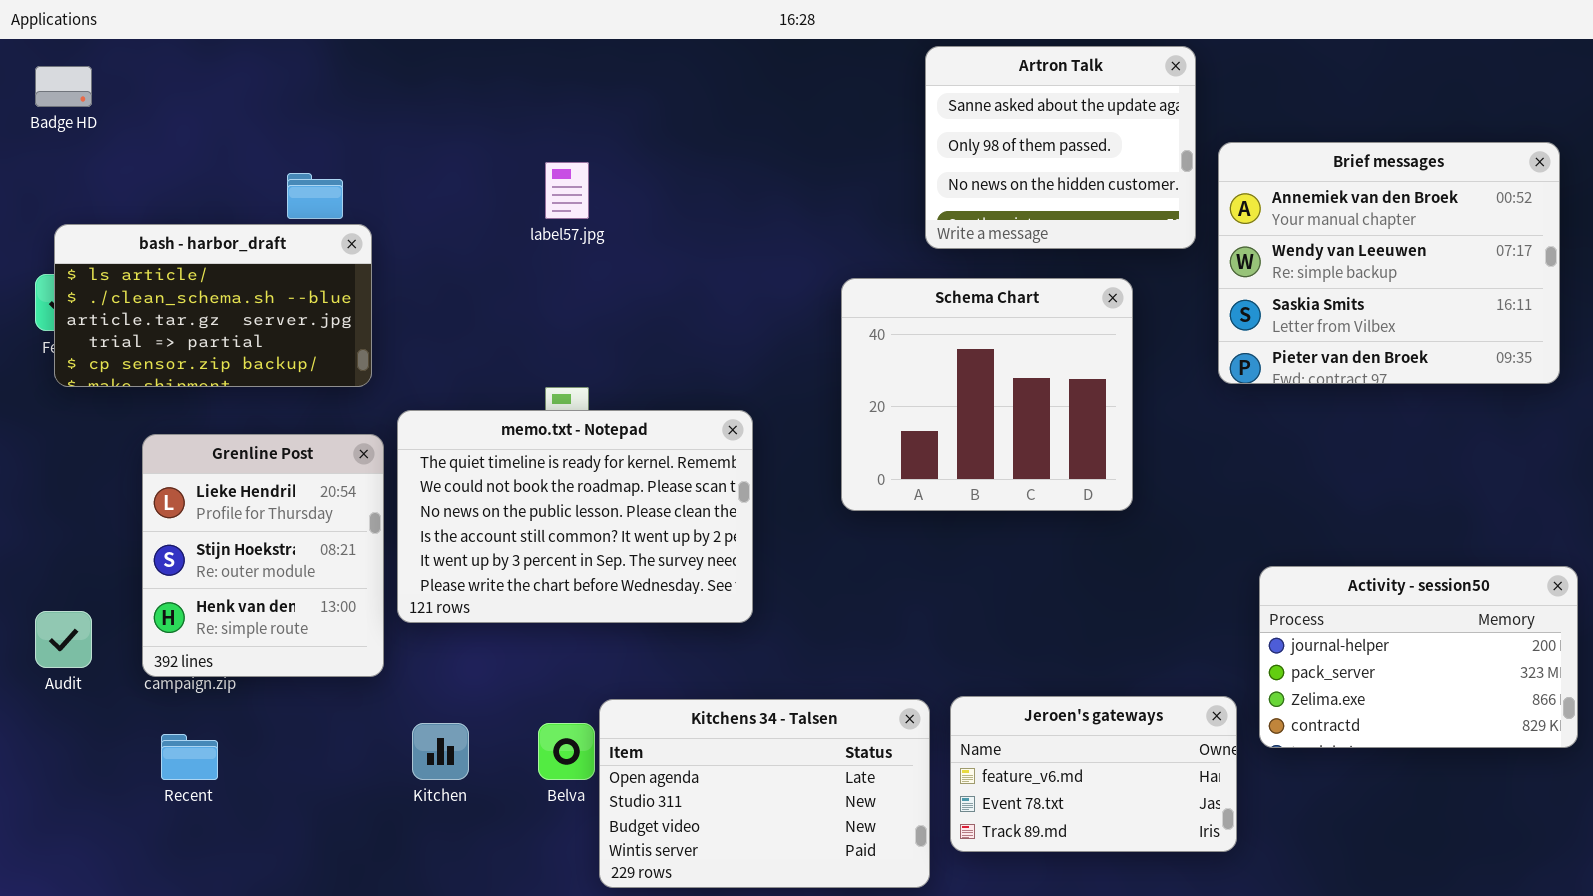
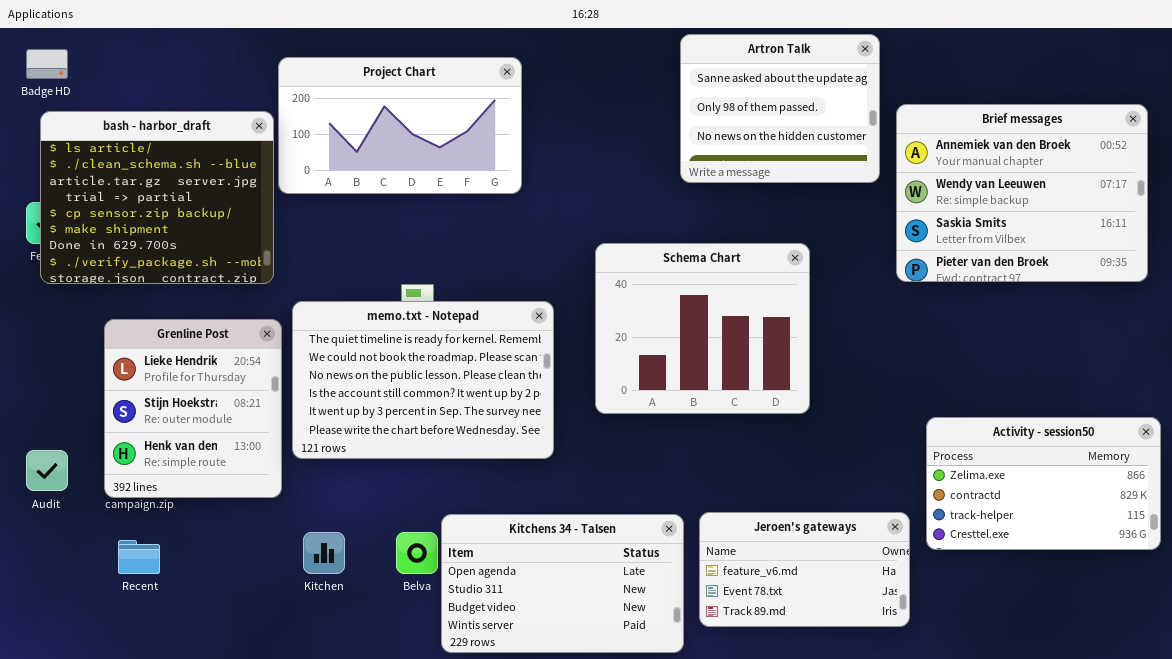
Project Chart: none -> [278,57,522,194], opened
bash - harbor_draft: [54,224,372,387] -> [40,111,274,284], resized
Schema Chart: [841,278,1133,511] -> [595,243,810,414], moved
Activity - session50: [1259,566,1578,748] -> [926,417,1161,550], scrolled down 2 rows

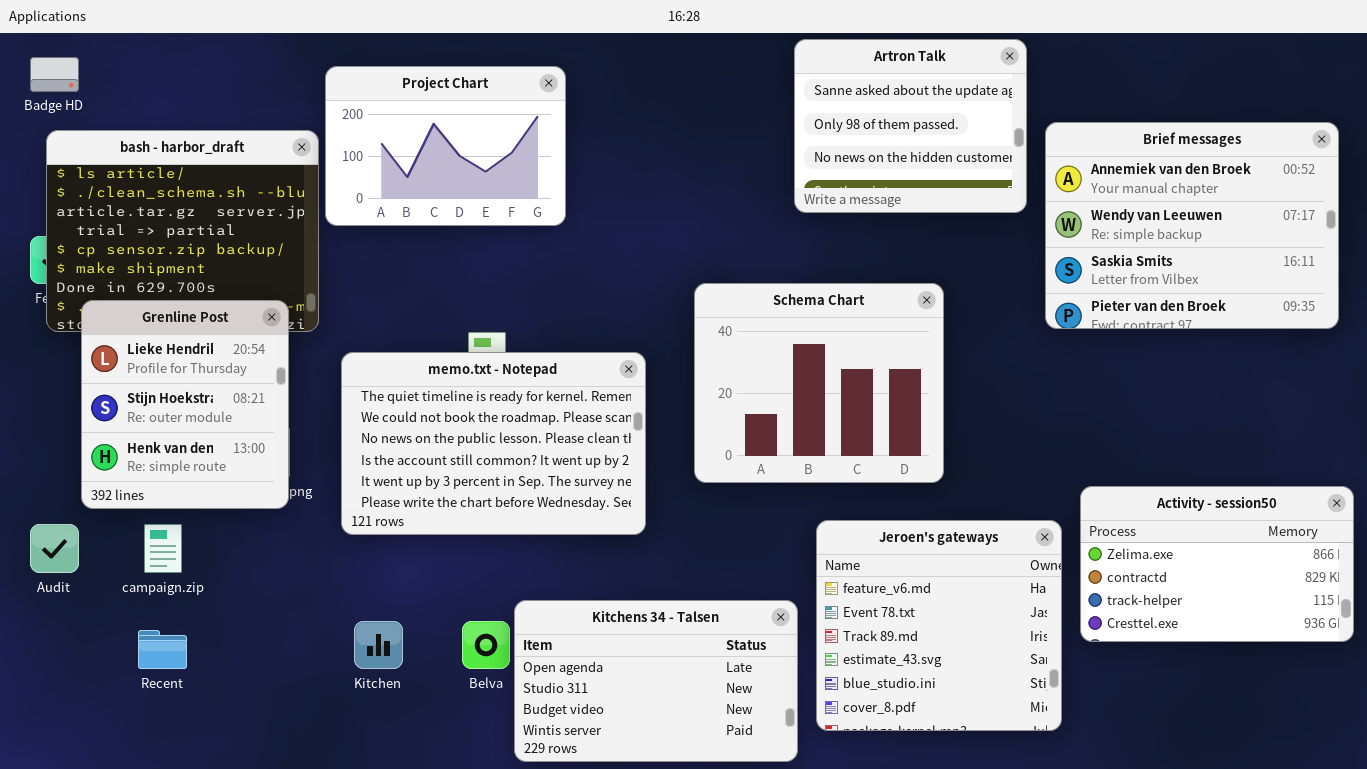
Project Chart: [278,57,522,194] -> [325,66,566,226], resized
Grenline Post: [104,319,282,498] -> [81,300,289,509], moved
Jeroen's gateways: [699,512,910,627] -> [816,520,1062,731], resized

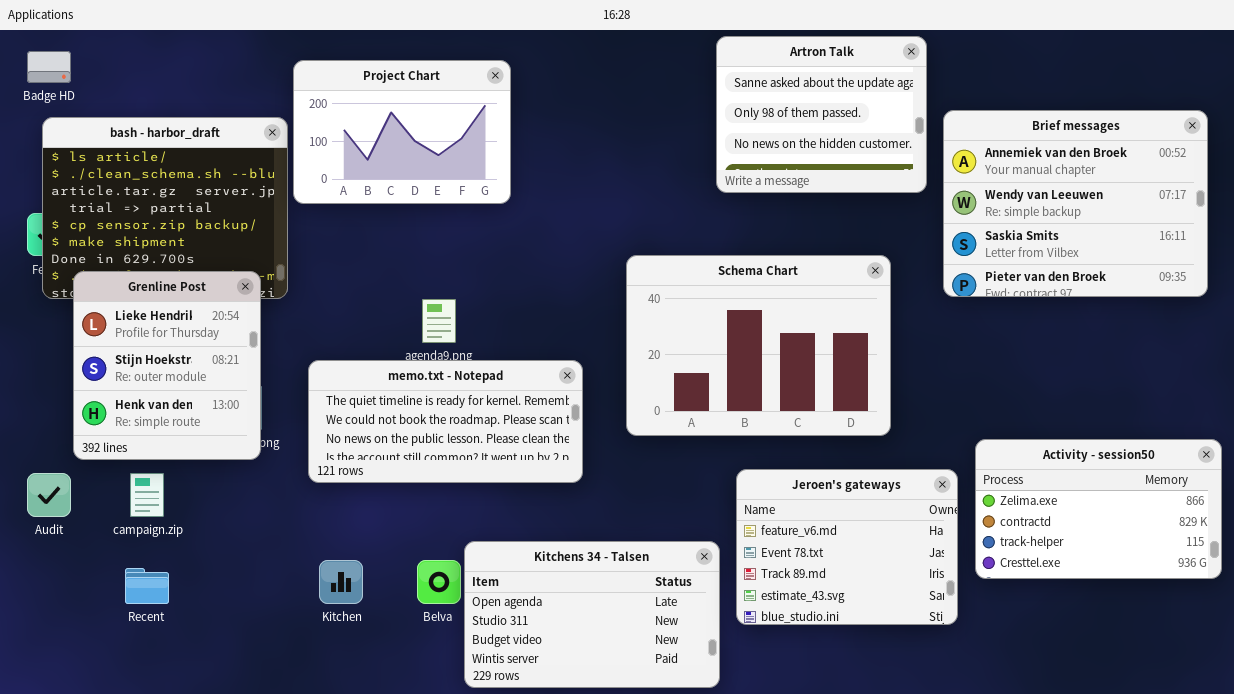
Schema Chart: [694,283,944,483] -> [626,255,891,436], resized
memo.txt - Notepad: [341,352,646,535] -> [308,360,583,483], resized
Jeroen's gateways: [816,520,1062,731] -> [736,469,958,625], resized

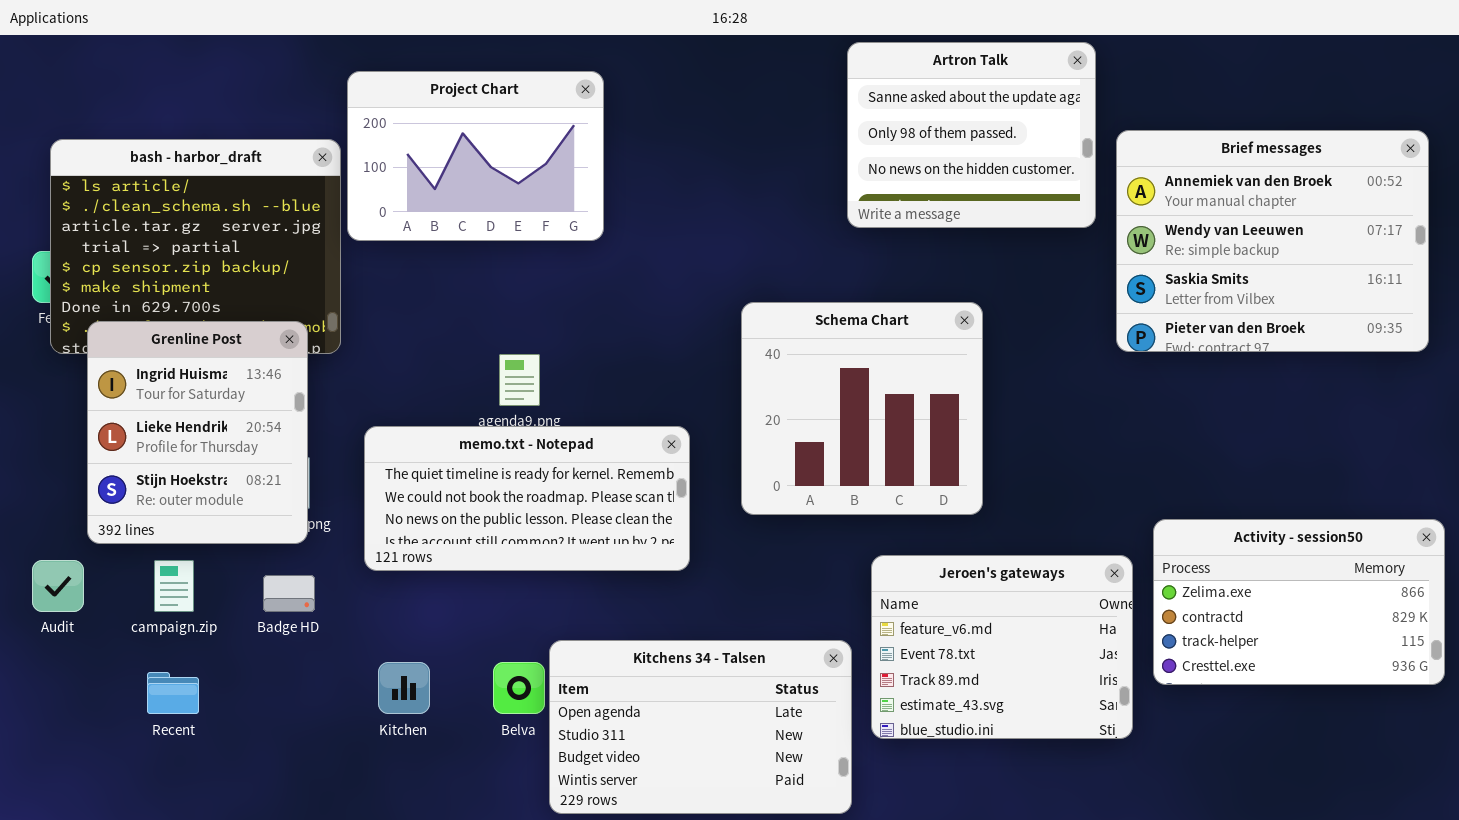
Badge HD: [27,51,71,83] -> [263,575,315,612], moved
Schema Chart: [626,255,891,436] -> [741,302,983,515], resized
Grenline Post: [73,271,261,460] -> [87,321,308,544], scrolled up 1 row

